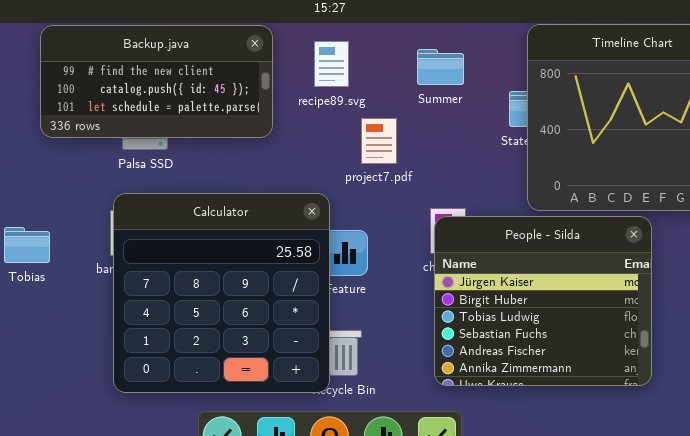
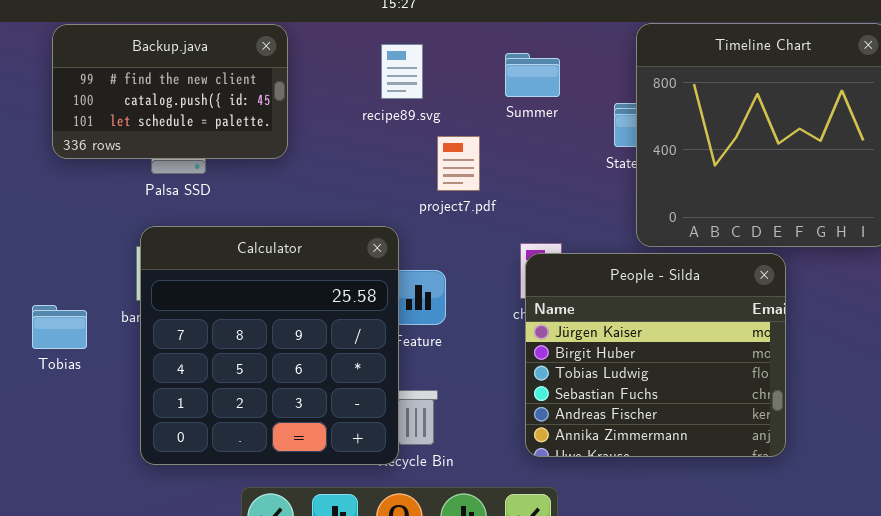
Backup.java: [40,25,273,138] -> [52,24,288,159], resized
Tobias: [4,227,50,263] -> [32,305,87,349], moved

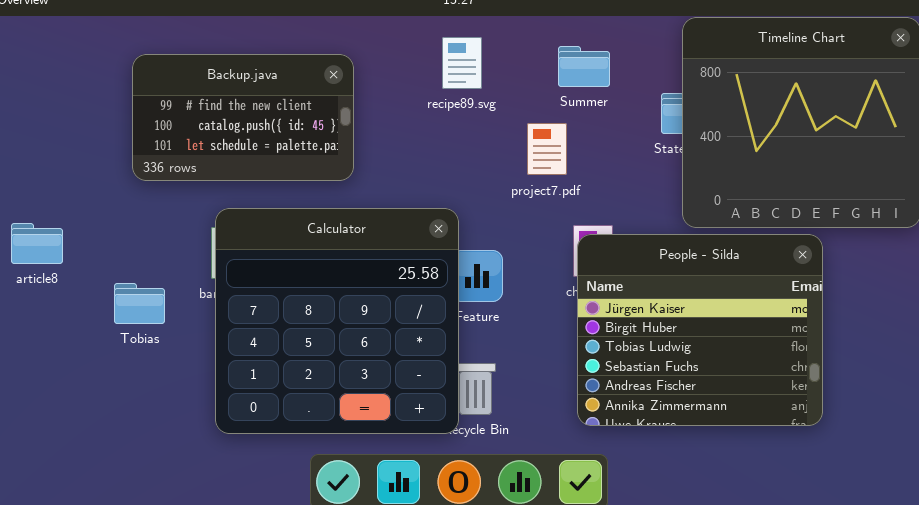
Backup.java: [52,24,288,159] -> [132,54,354,181], moved
project7.pdf: [437,136,480,191] -> [527,123,567,175], moved

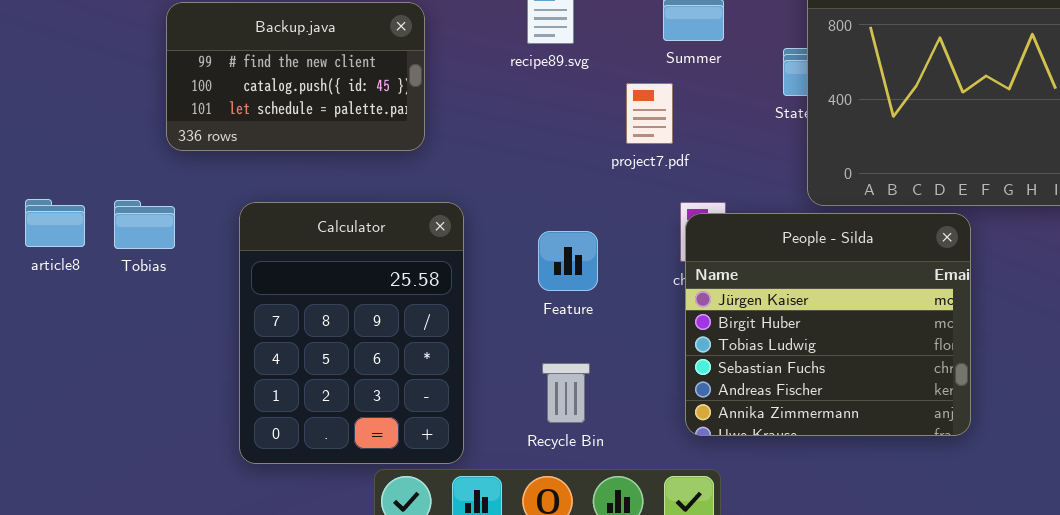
Calculator: [215,208,459,434] -> [239,202,464,464], moved, resized
Tobias: [114,283,165,324] -> [114,200,175,249], moved

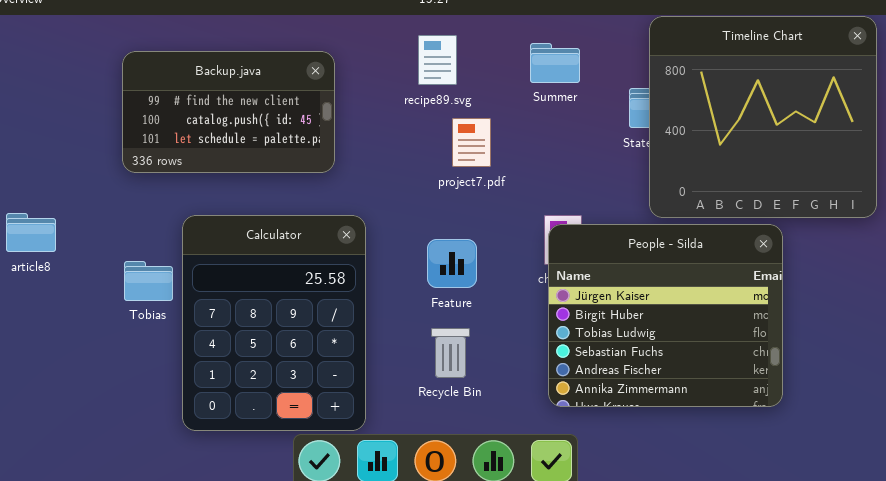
project7.pdf: [626,83,673,144] -> [452,118,491,167], moved
Tobias: [114,200,175,249] -> [124,261,173,301], moved
Recycle Bin: [542,363,590,423] -> [431,328,470,378], moved

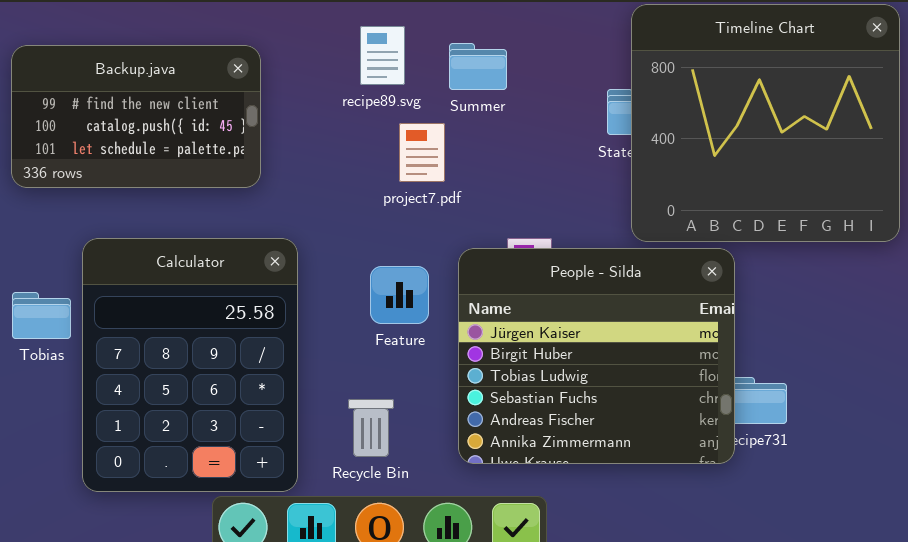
Summer: [530,43,580,83] -> [449,43,507,90], moved
People - Silda: [548,224,783,407] -> [458,248,735,464], moved
Recycle Bin: [431,328,470,378] -> [348,399,394,457], moved

